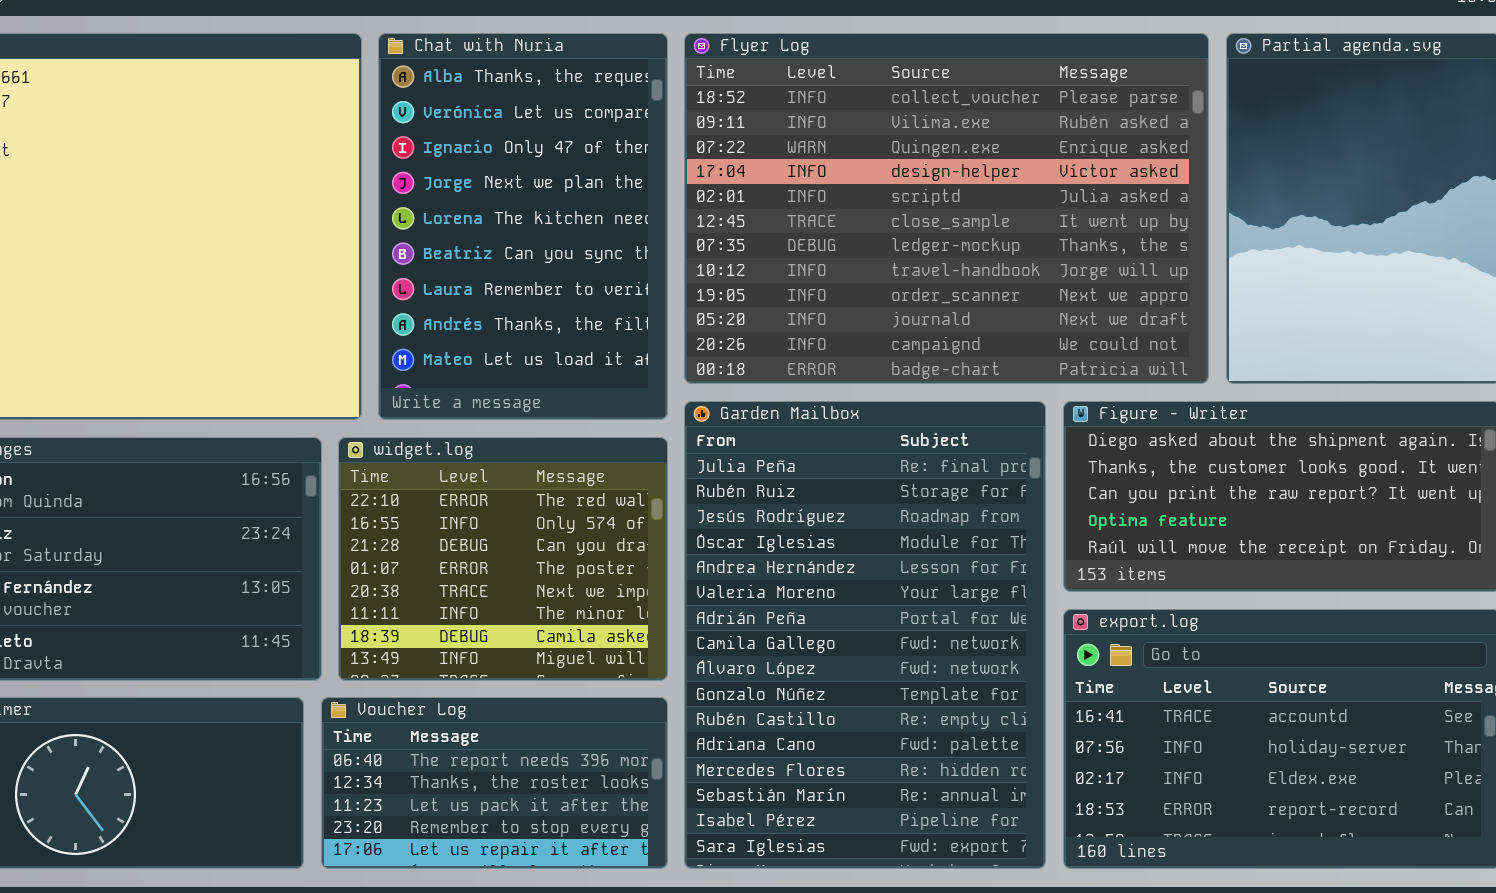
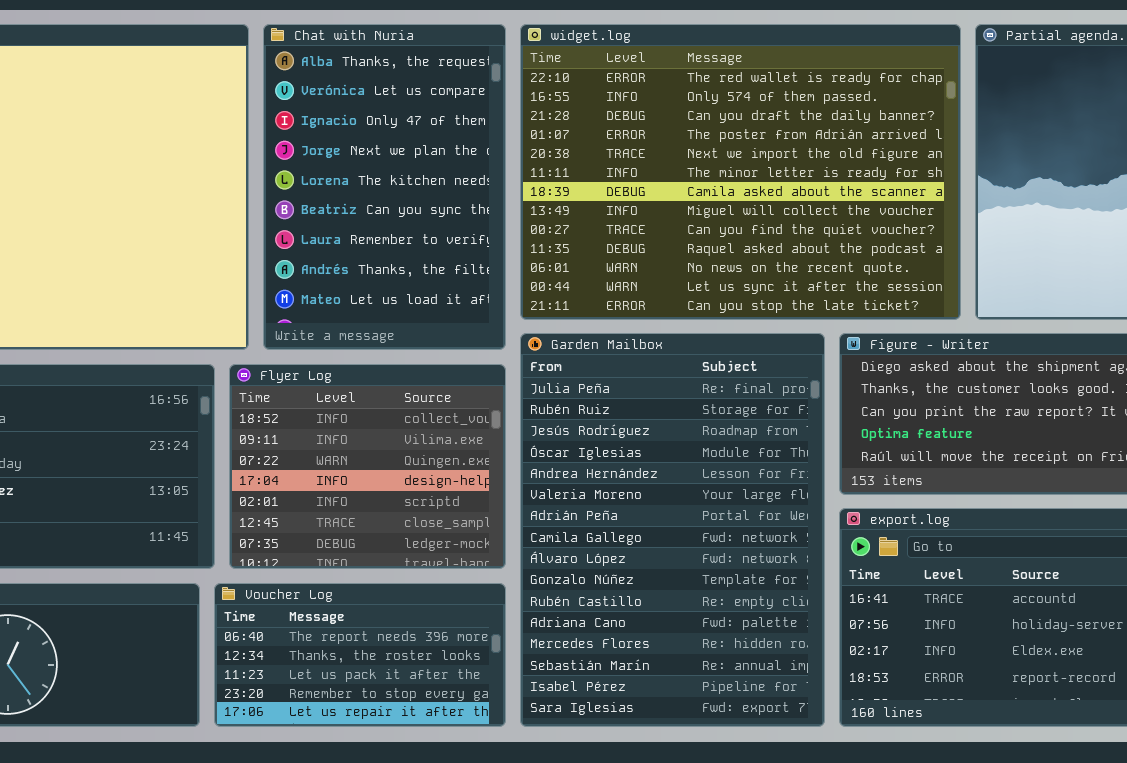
Flyer Log: [684,33,1209,384] -> [229,364,506,569], moved, resized
widget.log: [338,437,668,681] -> [520,24,961,320], moved, resized

